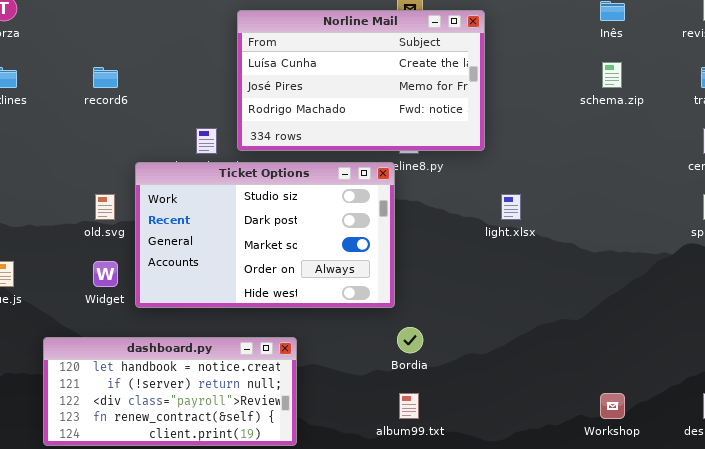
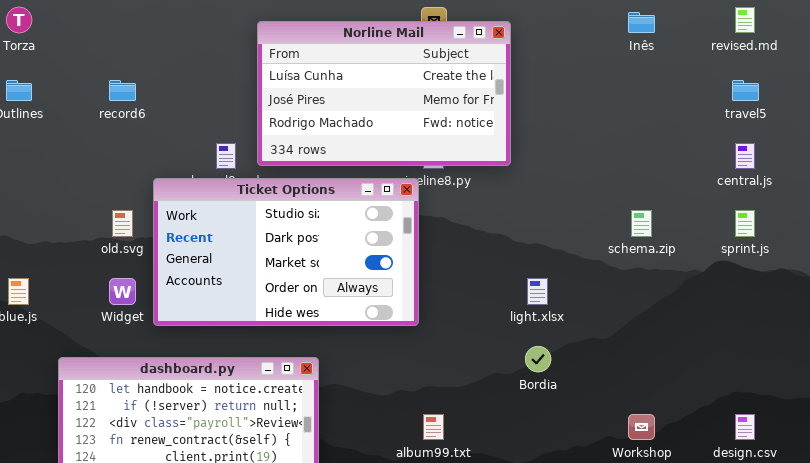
schema.zip: [602,62,622,88] -> [631,210,652,237], moved
light.xlsx: [501,194,521,220] -> [527,278,548,305], moved
Bordia: [397,327,423,353] -> [525,346,551,372], moved

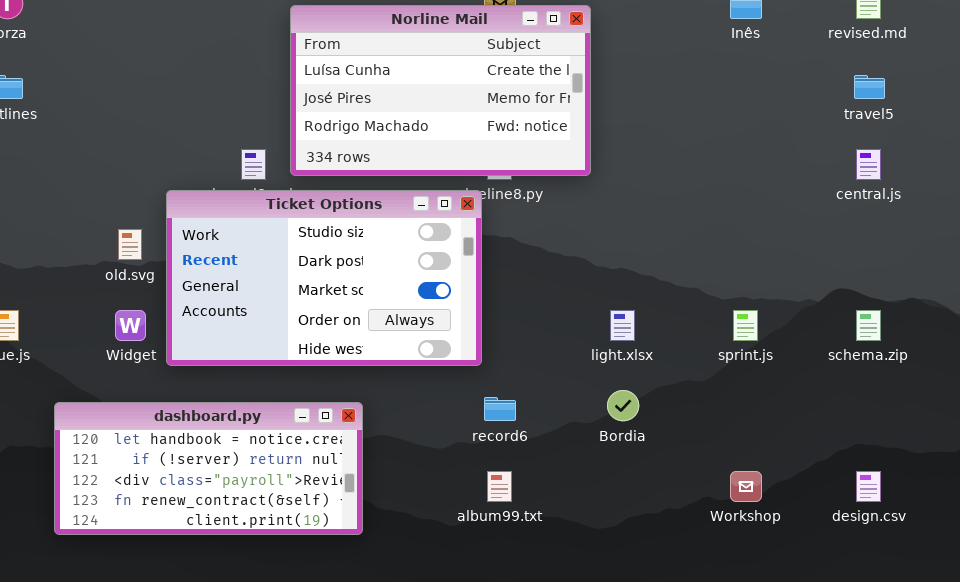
record6: [109,80,136,101] -> [484,397,516,421], moved
schema.zip: [631,210,652,237] -> [856,310,881,341], moved
sprint.js: [735,210,755,237] -> [733,310,758,341], moved

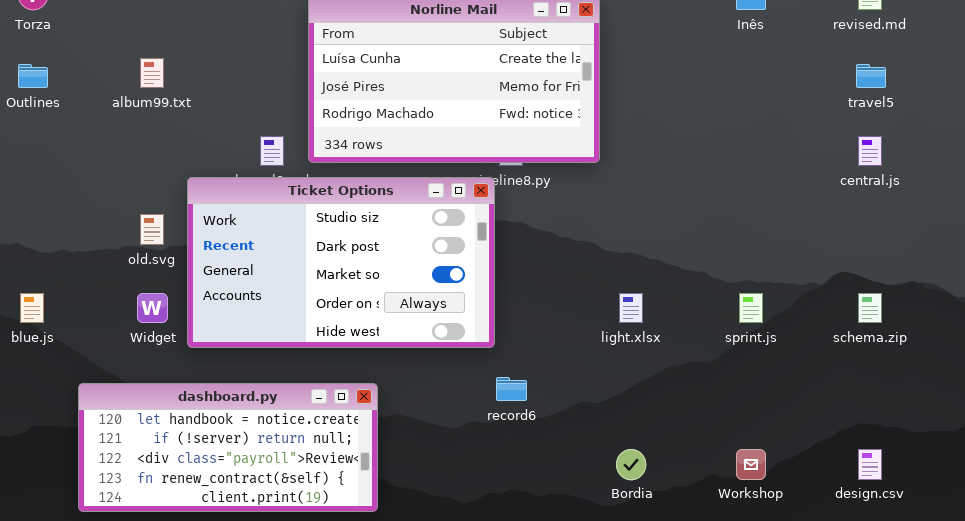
Bordia: [607,390,639,421] -> [616,449,646,480], moved
album99.txt: [487,471,512,502] -> [140,58,164,88], moved

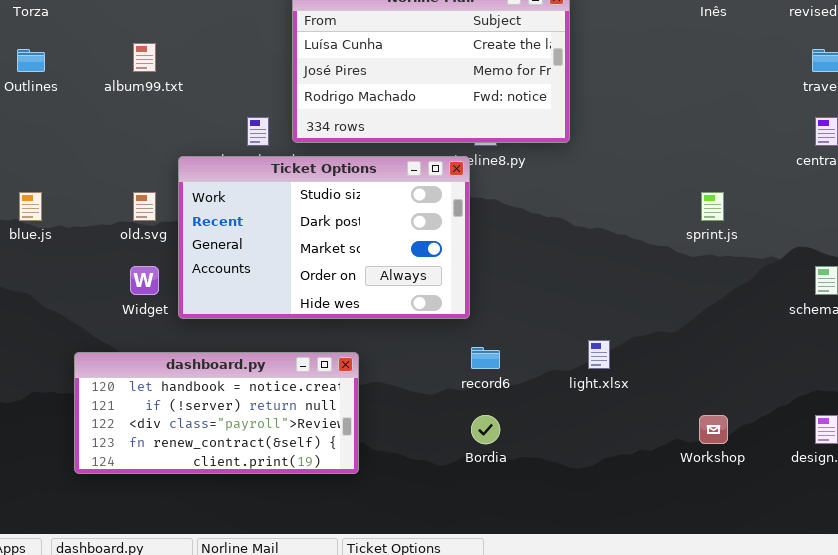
blue.js: [20,293,44,323] -> [19,192,42,221], moved
light.xlsx: [619,293,643,323] -> [588,340,610,369], moved
sprint.js: [739,293,763,323] -> [701,192,724,221], moved
Bordia: [616,449,646,480] -> [471,415,500,444], moved

